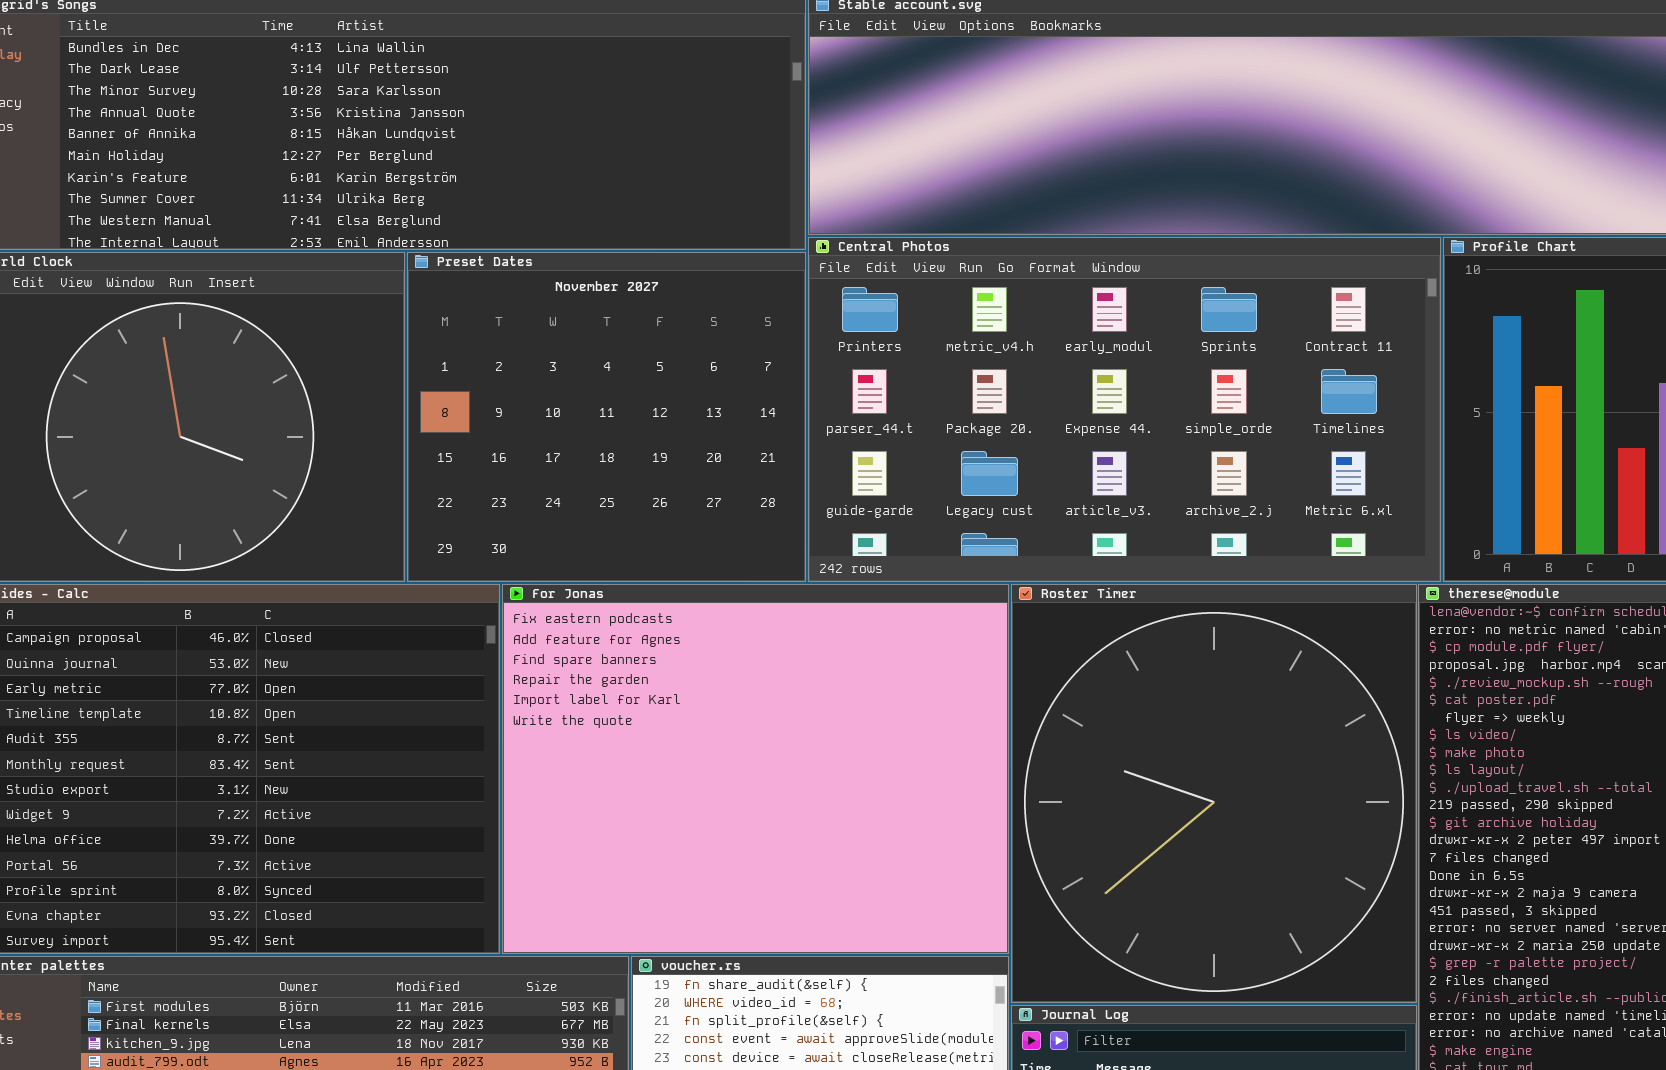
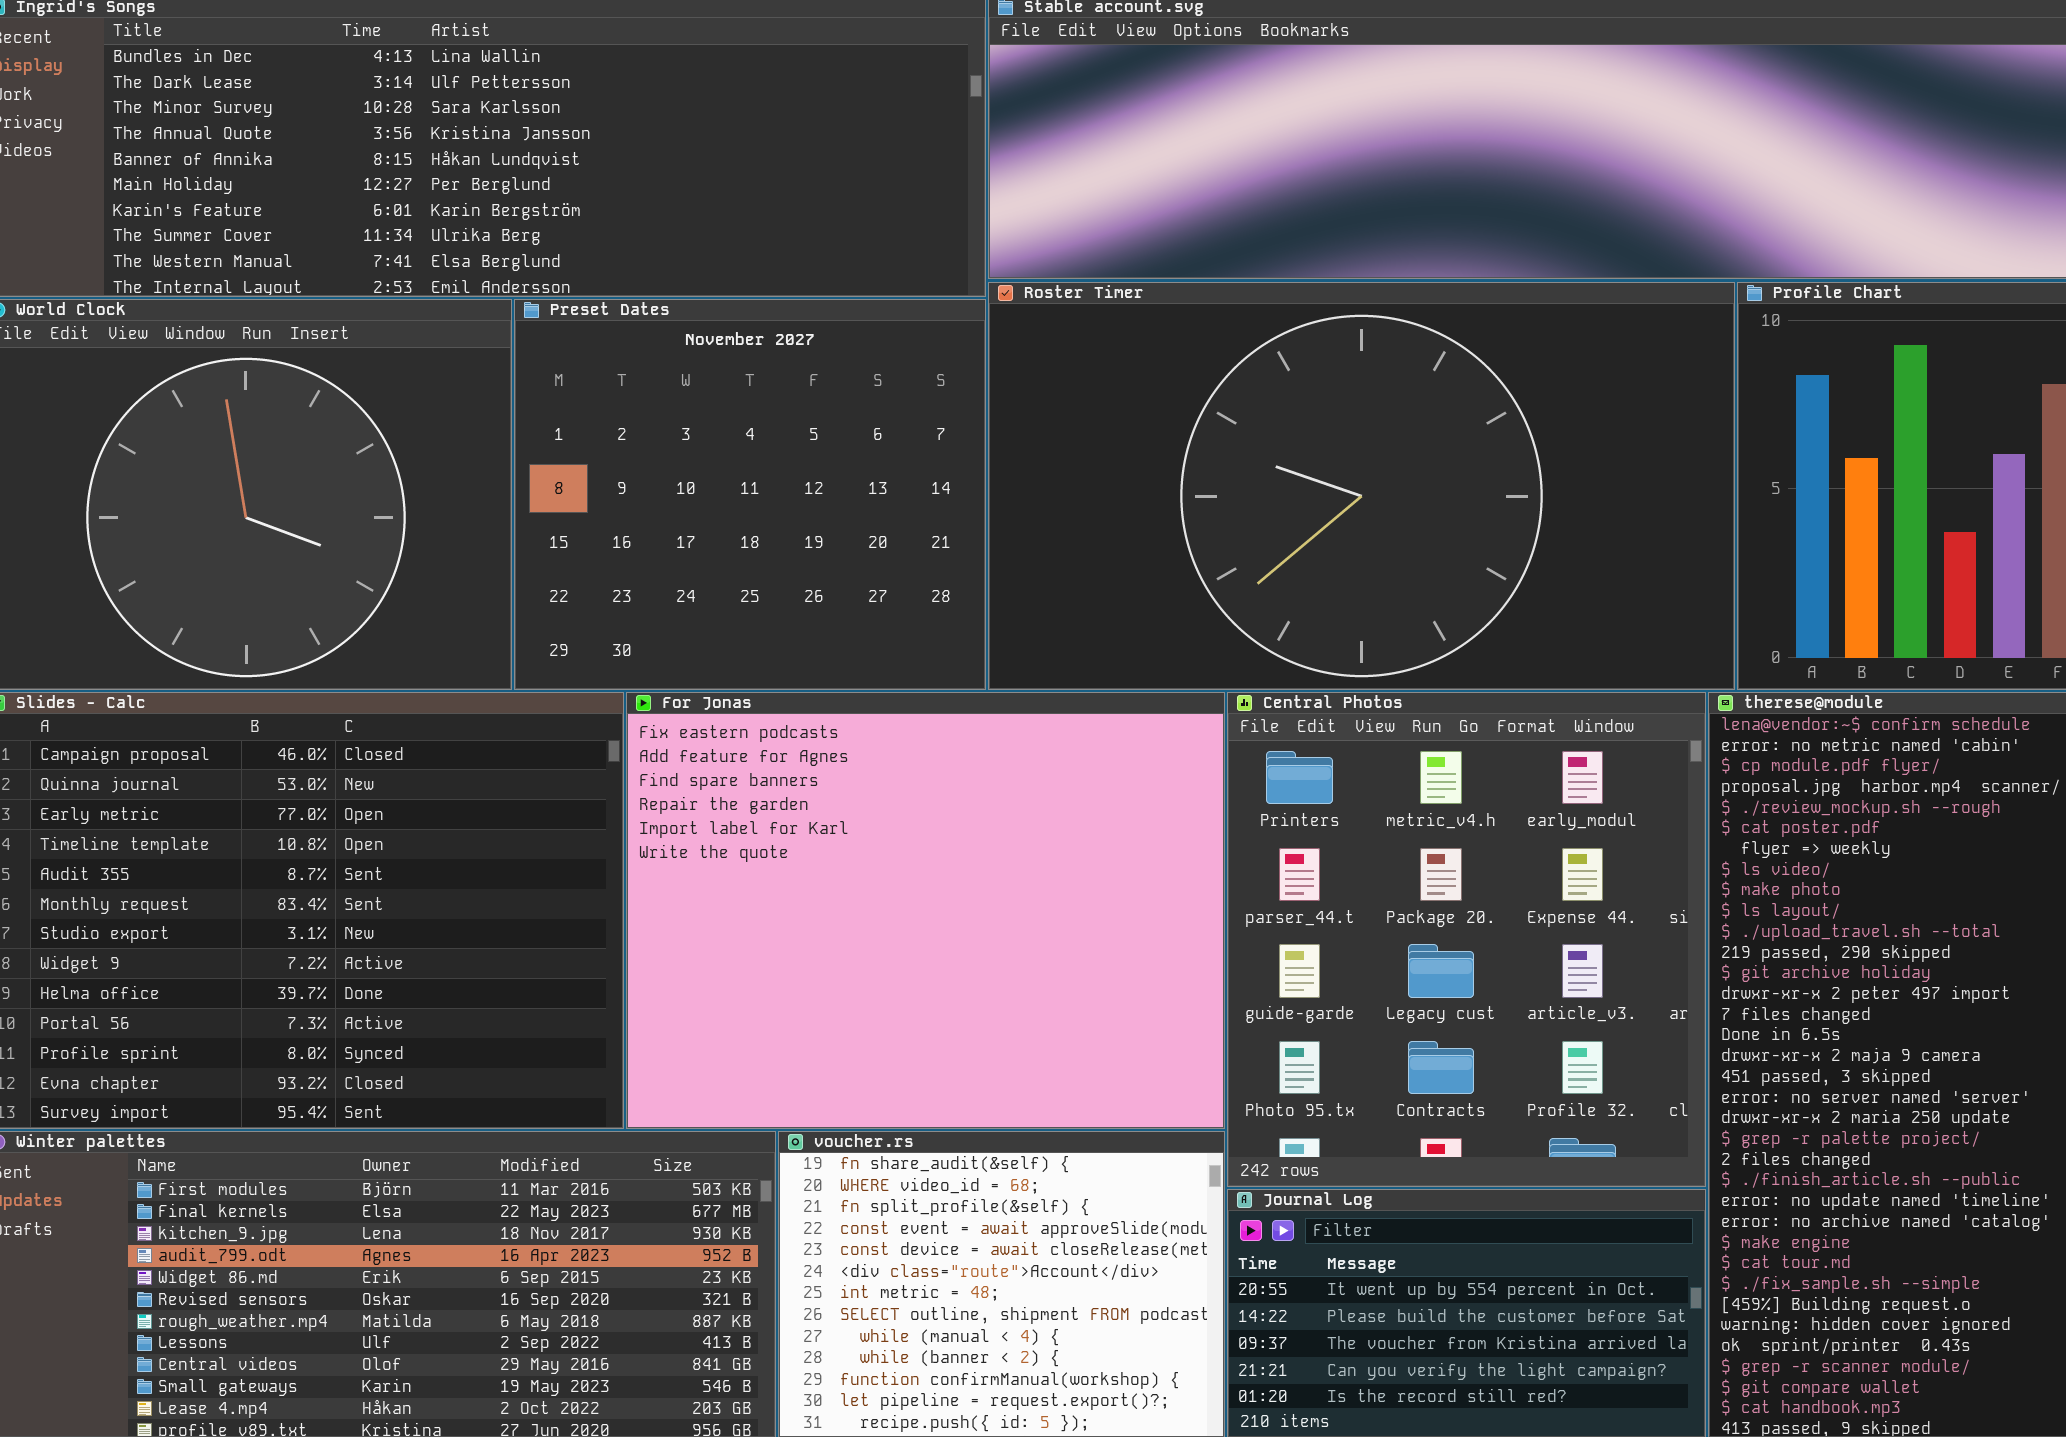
Central Photos: [808,237,1441,582] -> [1227,692,1706,1187], moved, resized
Roster Timer: [1011,584,1417,1003] -> [988,282,1735,690], moved, resized

